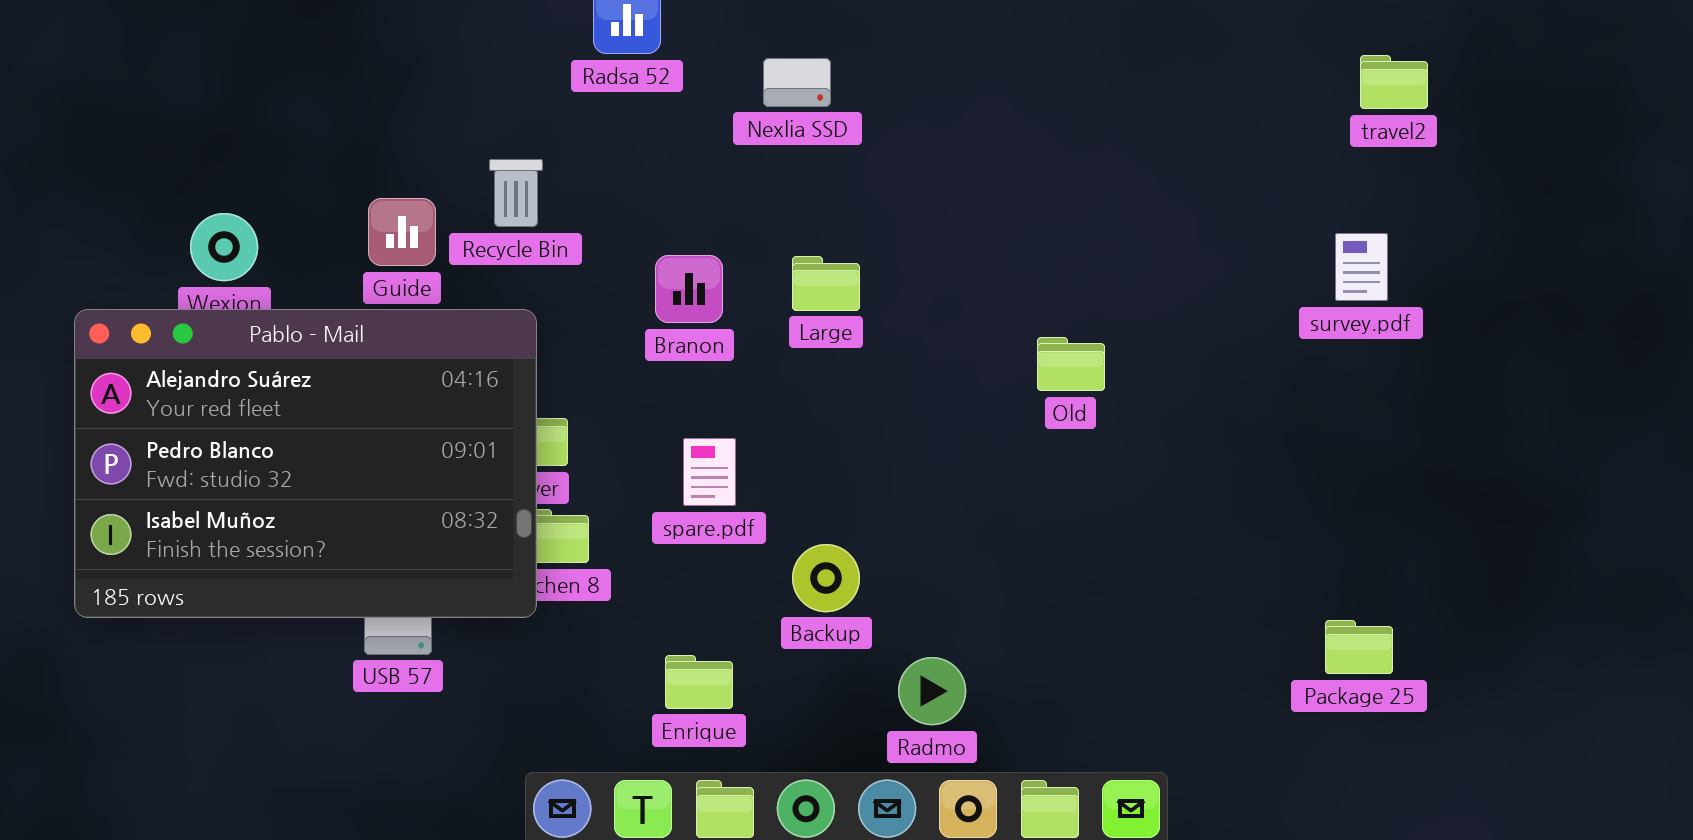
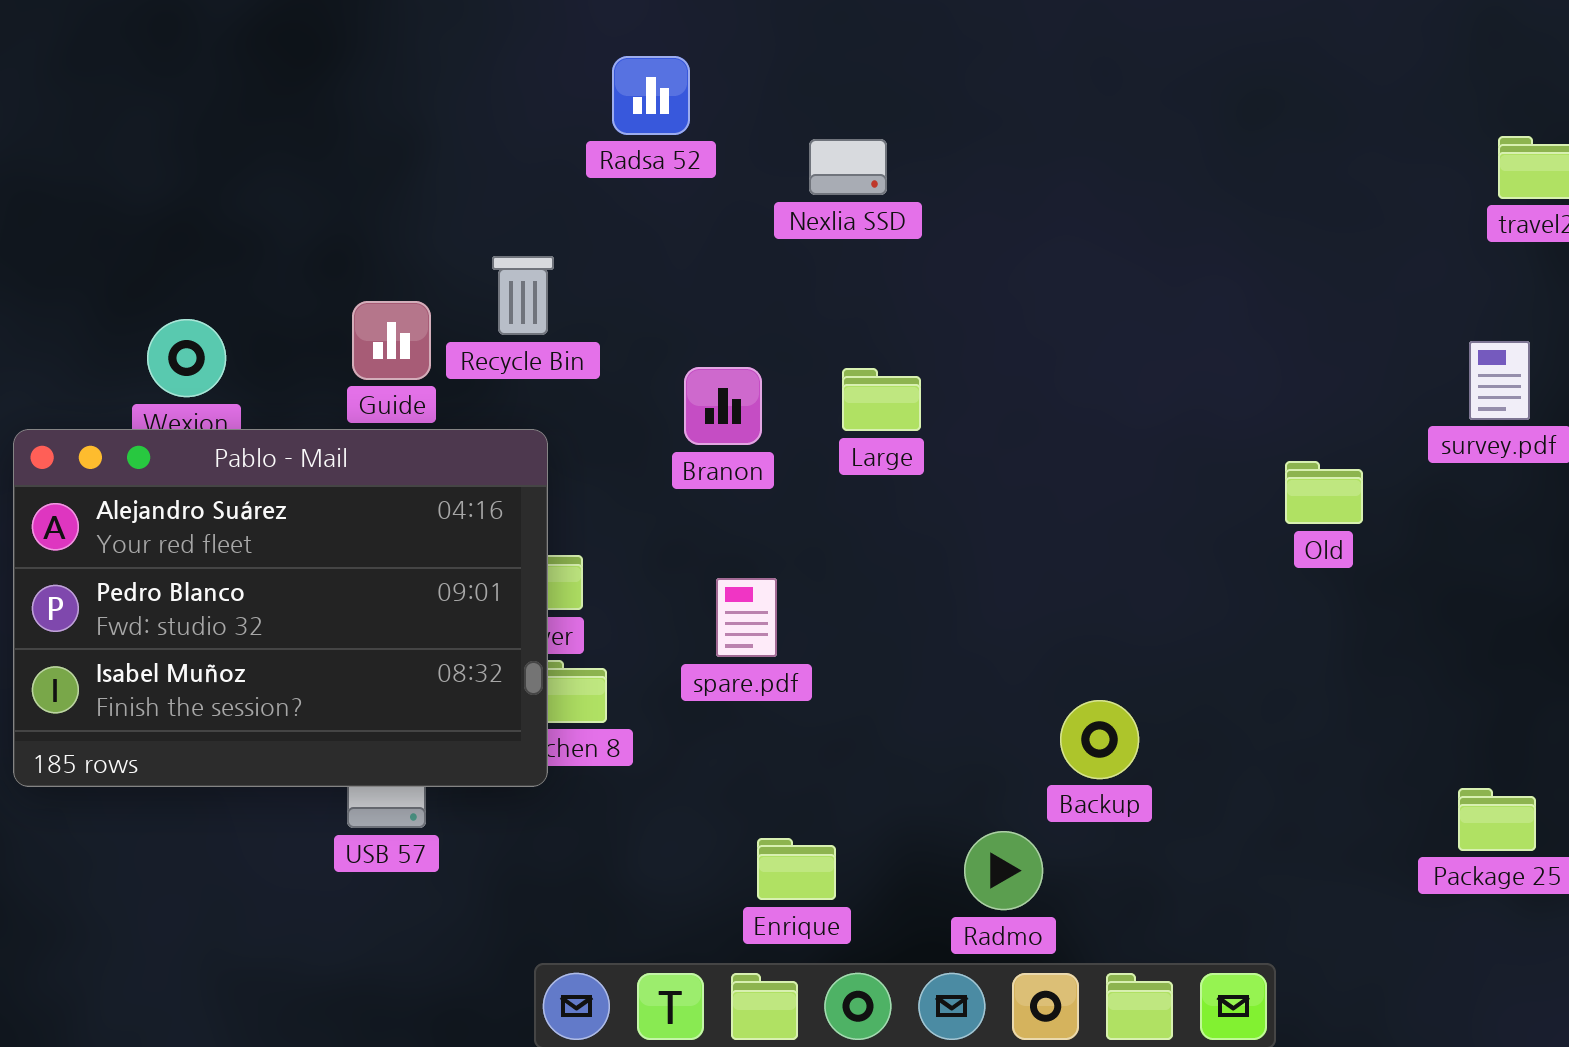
Old: [1037,337,1105,391] -> [1285,461,1363,524], moved
Backup: [792,544,860,612] -> [1060,700,1139,779], moved
Enrique: [665,655,733,709] -> [757,838,836,900], moved

